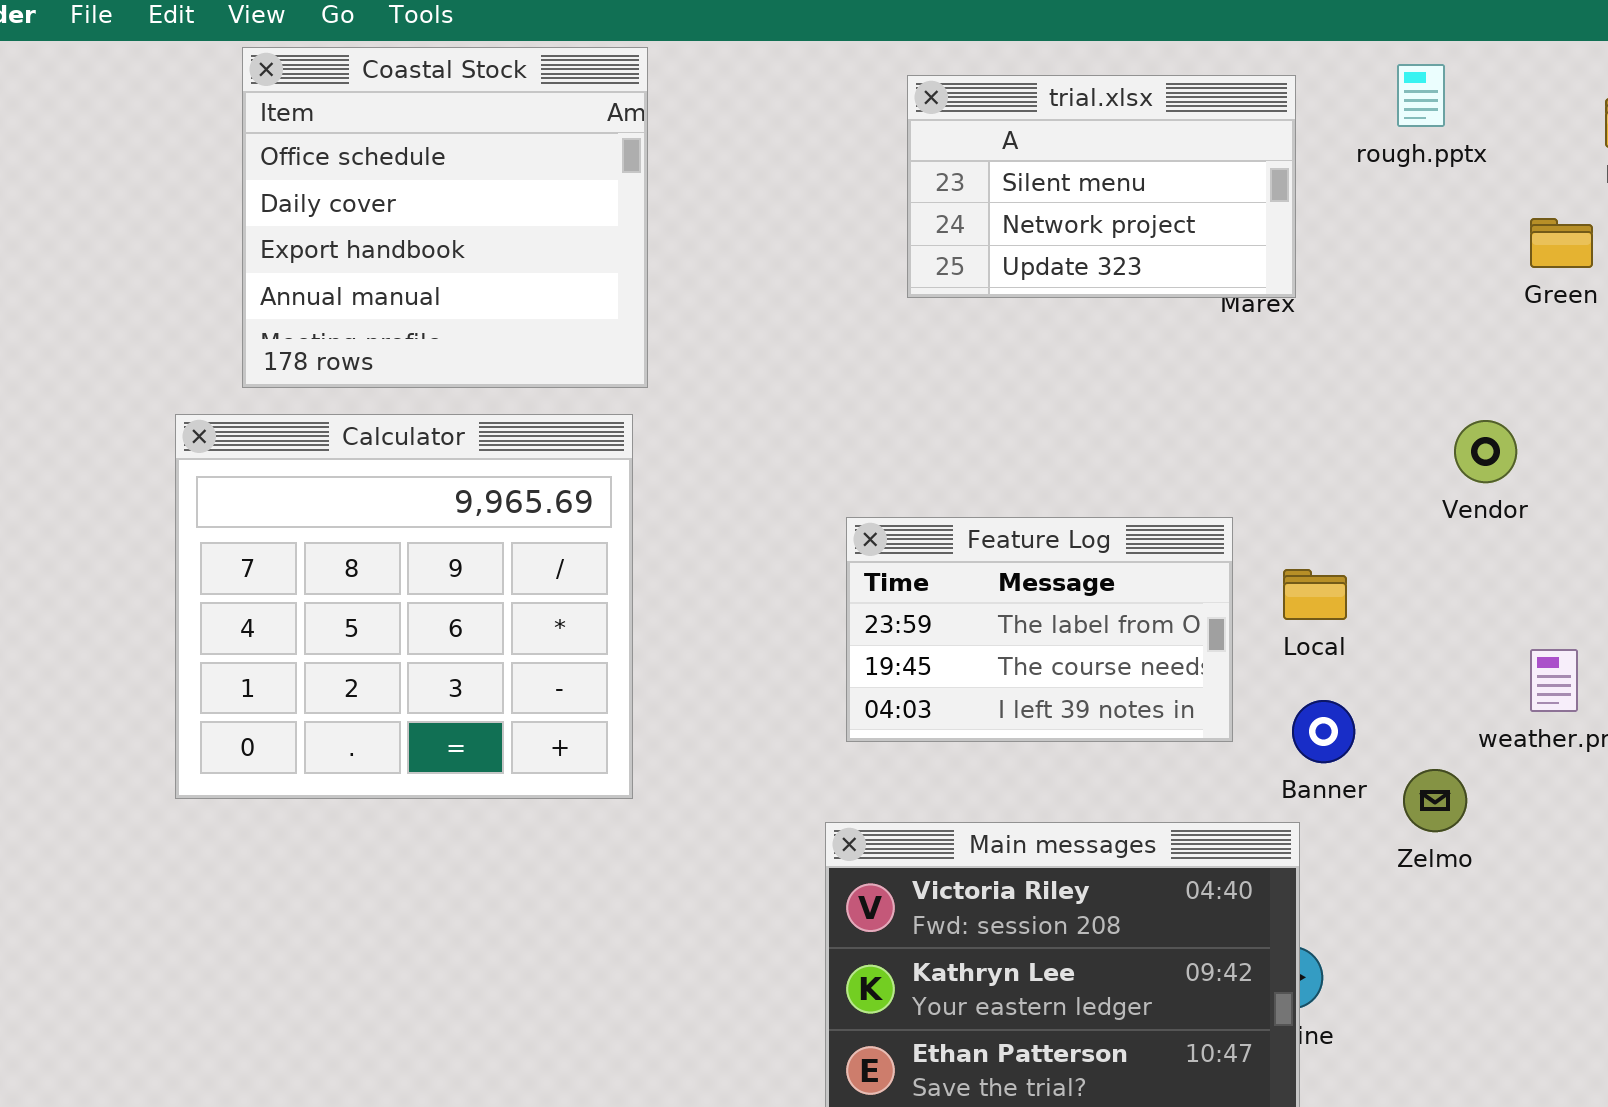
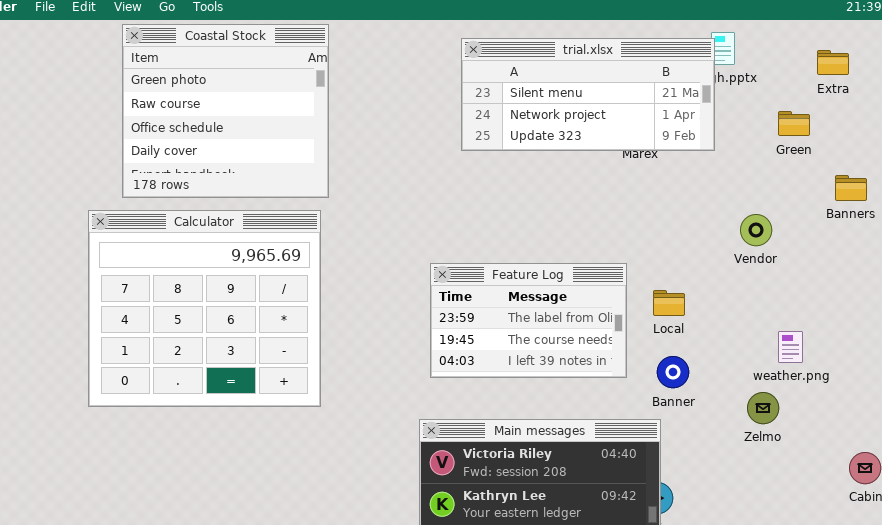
Coastal Stock: [242,47,648,388] -> [122,24,329,198], scrolled up 2 rows
trial.xlsx: [907,75,1296,298] -> [461,38,715,151], resized
Zelmo: [1403,769,1467,832] -> [747,392,779,424], moved

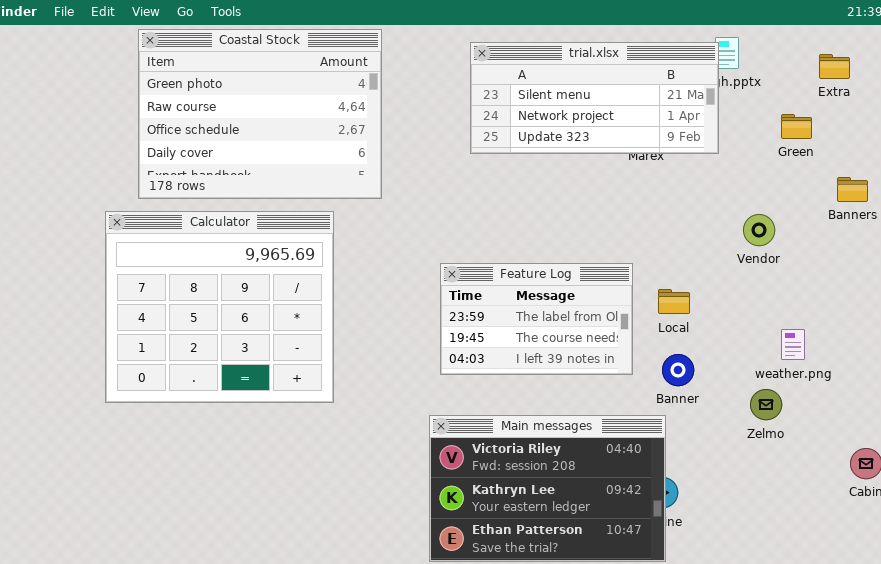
Coastal Stock: [122,24,329,198] -> [138,29,382,199], resized

